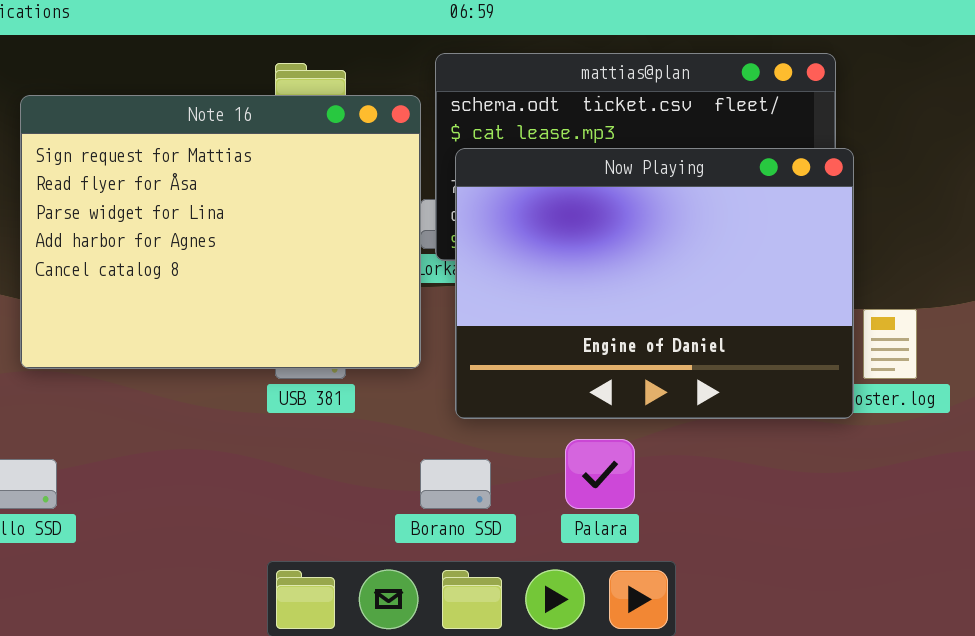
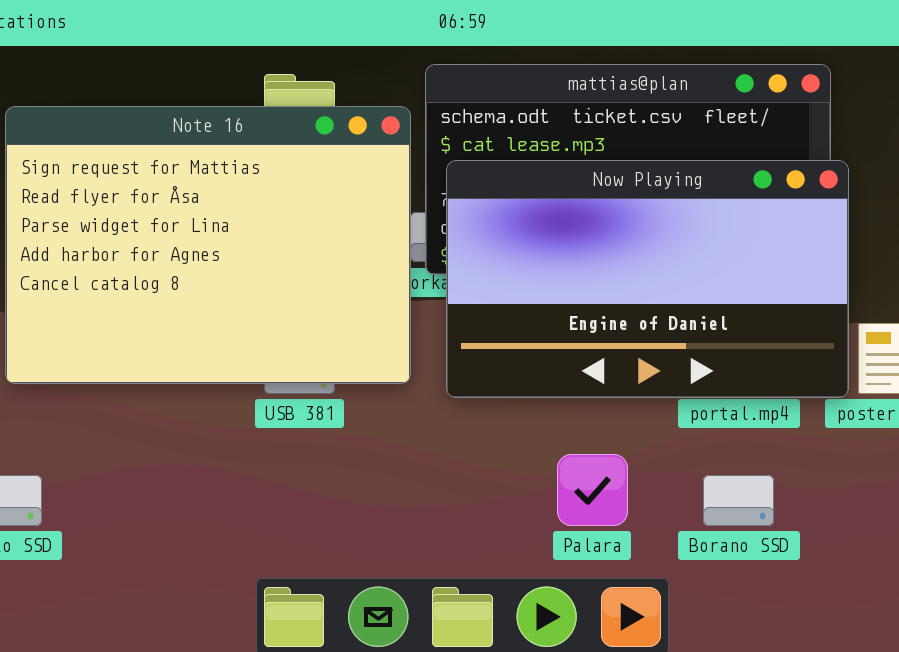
Now Playing: [455,148,854,419] -> [446,160,849,398], resized
Borano SSD: [420,459,491,509] -> [703,475,774,526], moved

